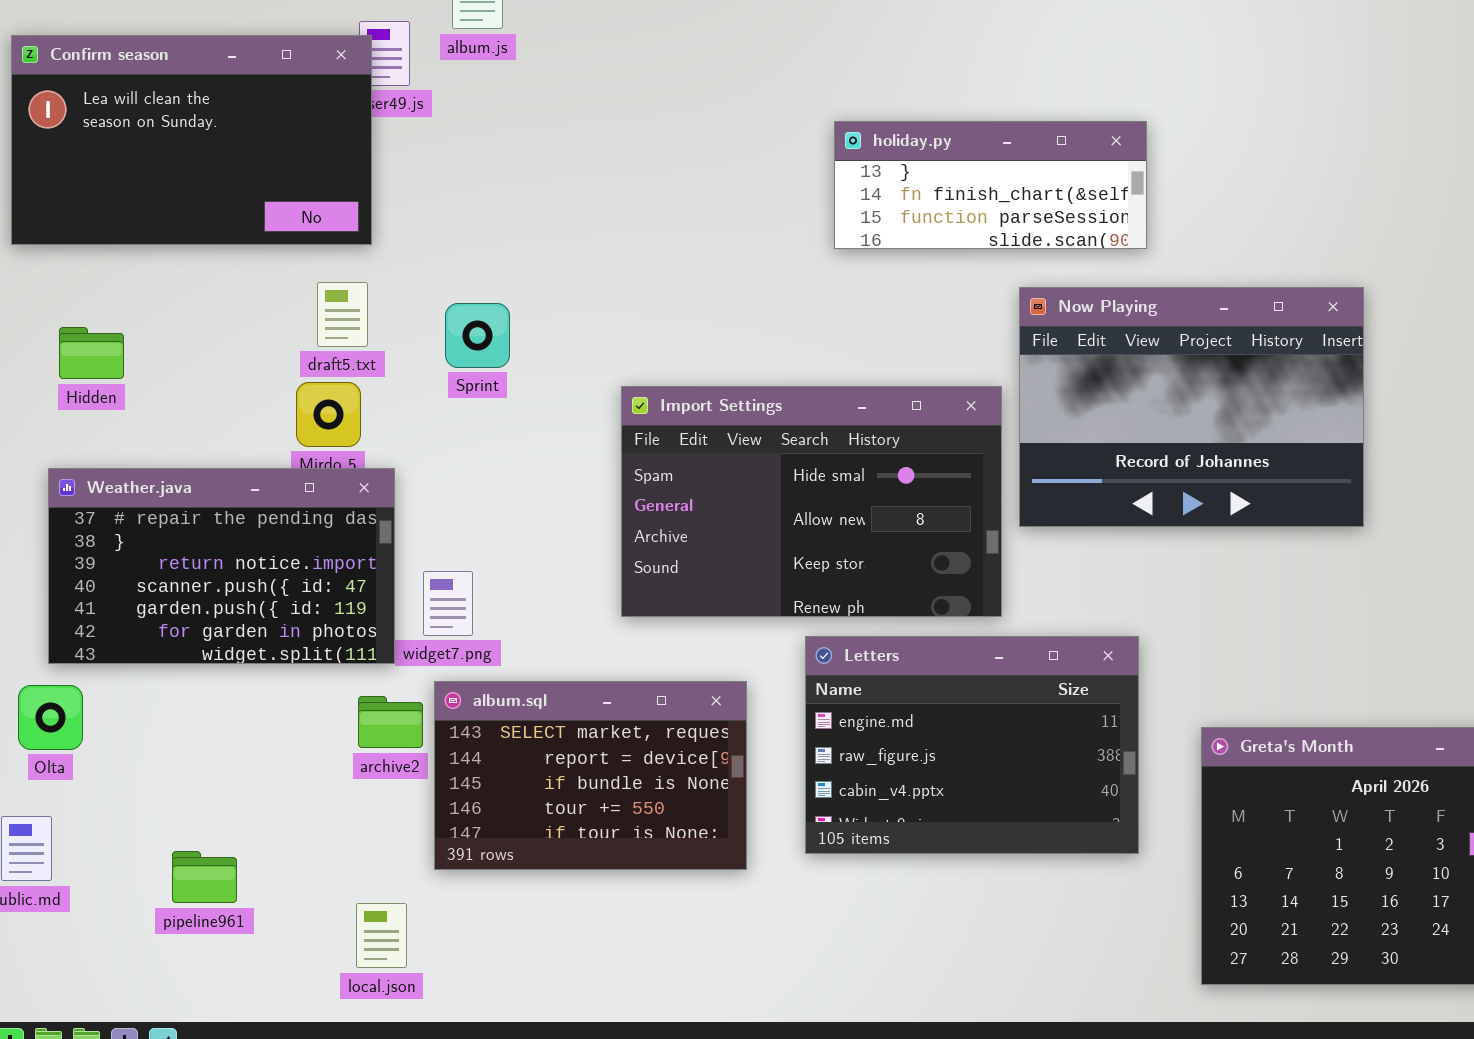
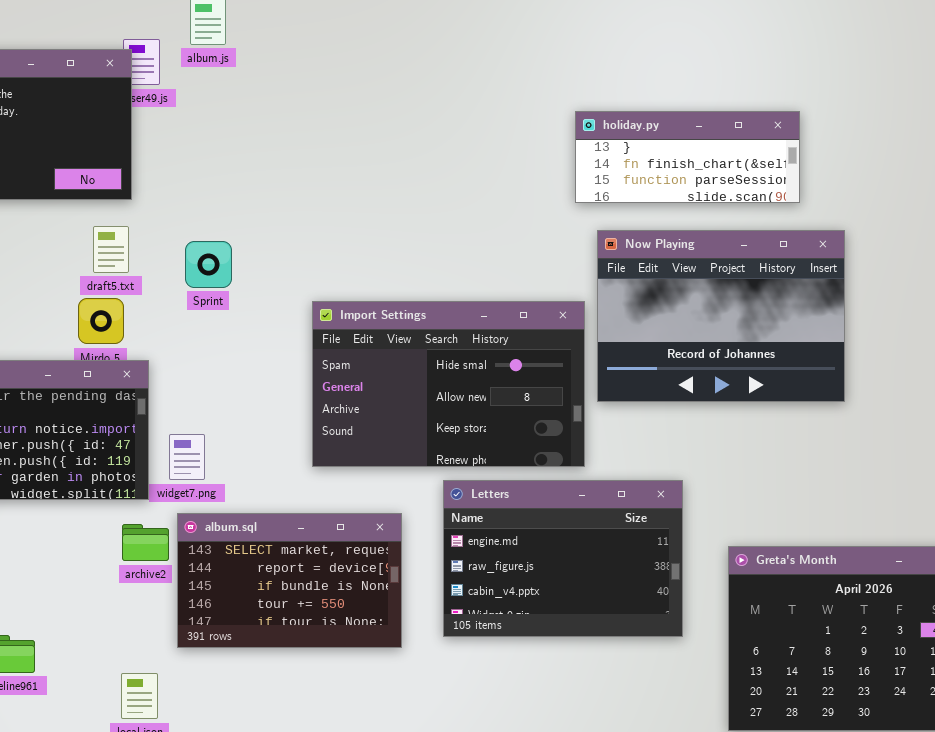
holiday.py: [834,121,1147,249] -> [575,111,800,203], moved

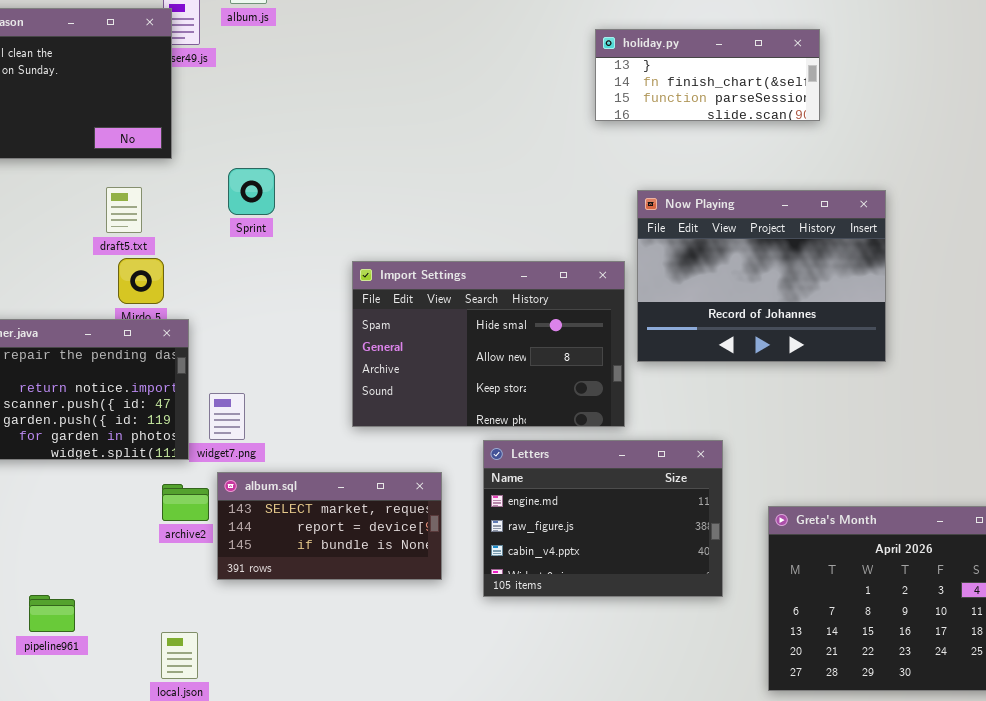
holiday.py: [575,111,800,203] -> [595,29,820,121], moved
draft5.txt: [93,226,129,273] -> [106,187,142,233], moved
Sprint: [185,241,232,288] -> [228,168,275,215], moved
album.sql: [177,513,402,648] -> [217,472,442,580], resized

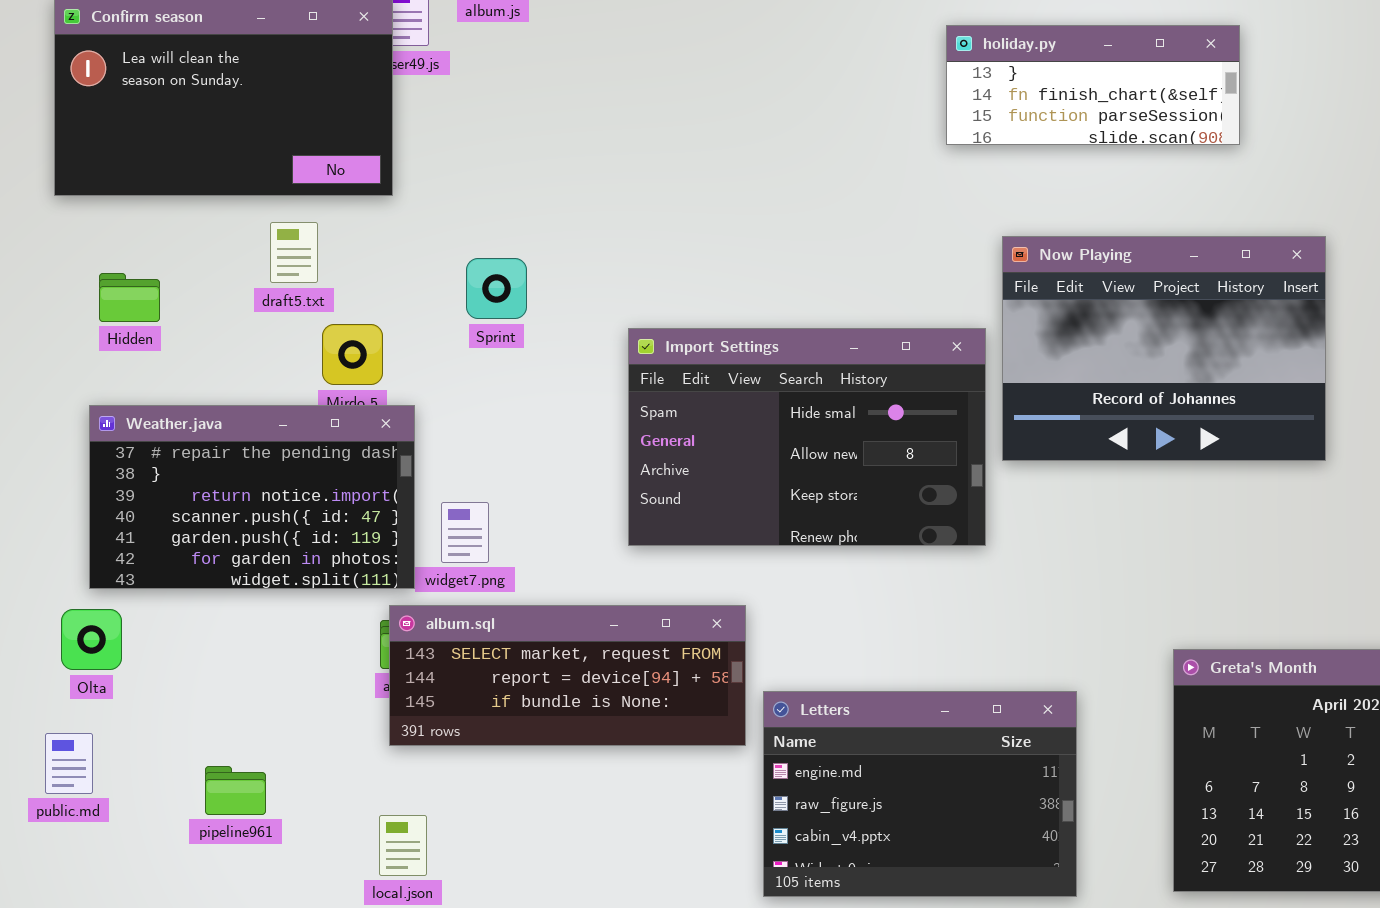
Sprint: [228,168,275,215] -> [466,258,527,319], moved
draft5.txt: [106,187,142,233] -> [270,222,318,283], moved
Letters: [483,440,723,597] -> [763,691,1077,897], moved
album.sql: [217,472,442,580] -> [389,605,746,746], resized

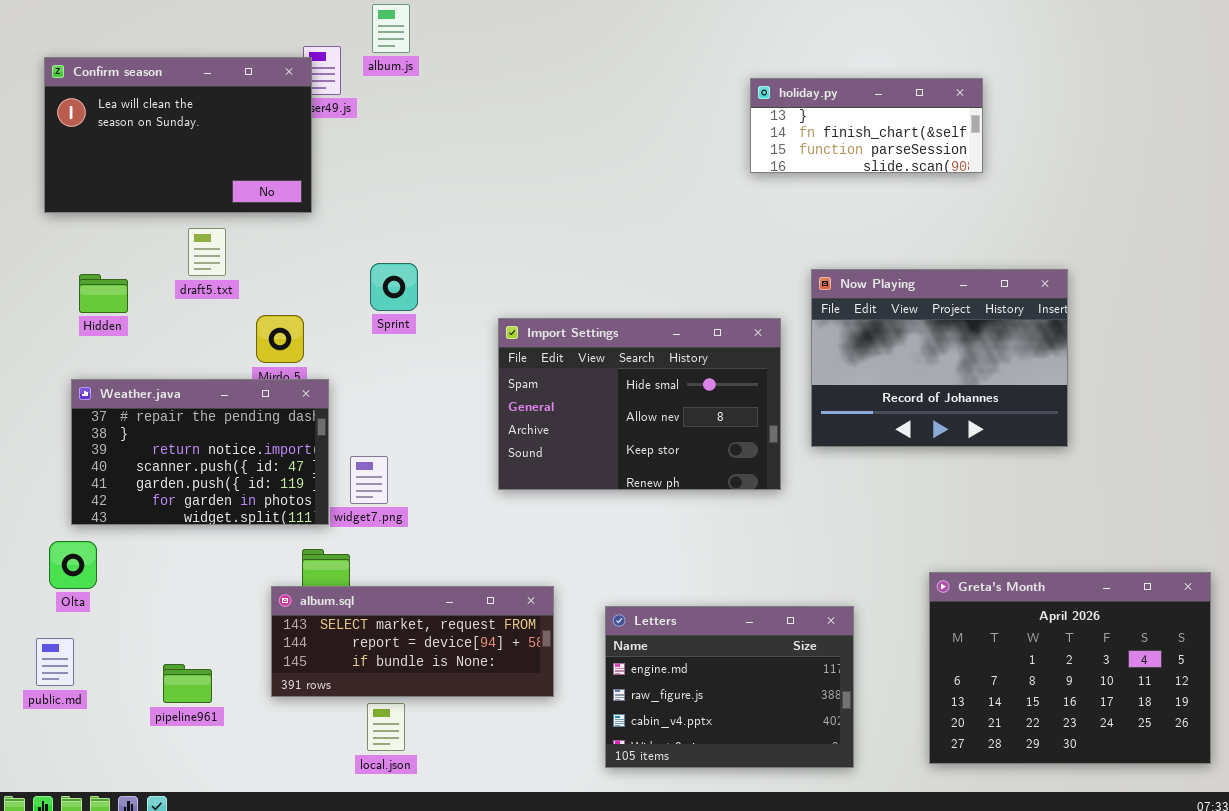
draft5.txt: [270,222,318,283] -> [188,228,226,276], moved
Now Playing: [1002,236,1326,461] -> [811,269,1068,447], moved
album.sql: [389,605,746,746] -> [271,586,554,697], moved
local.json: [379,815,427,876] -> [367,703,405,751], moved

